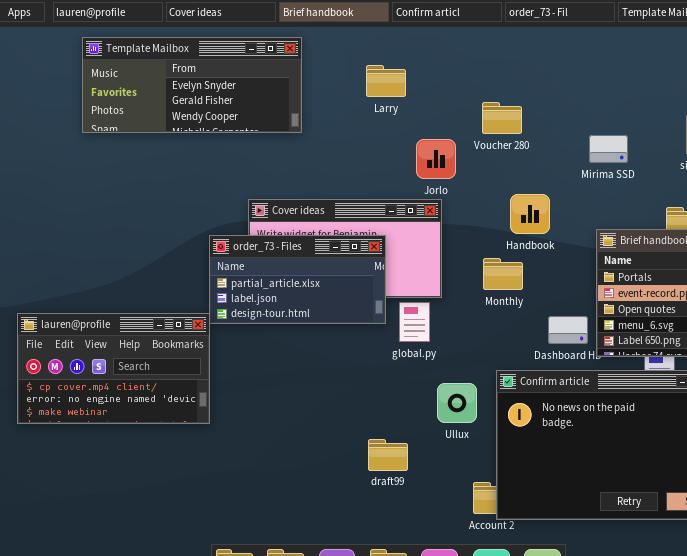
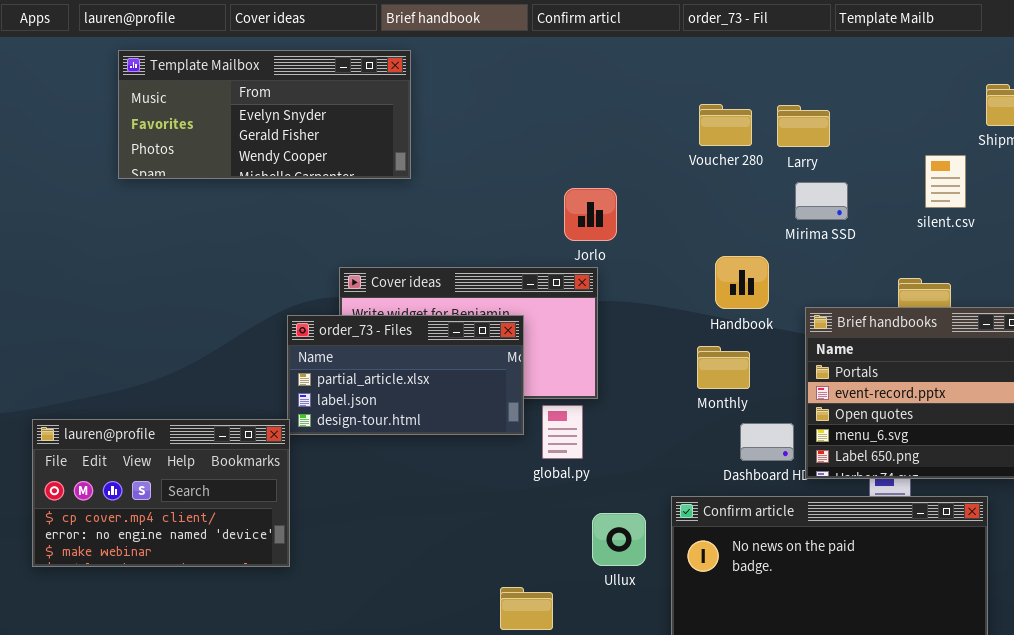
Larry: [366,65,406,97] -> [777,105,830,147], moved
Voucher 280: [482,102,522,134] -> [699,104,752,146], moved
Handbook: [510,194,550,234] -> [715,256,769,309], moved
Monthly: [483,258,523,290] -> [697,346,750,389], moved

